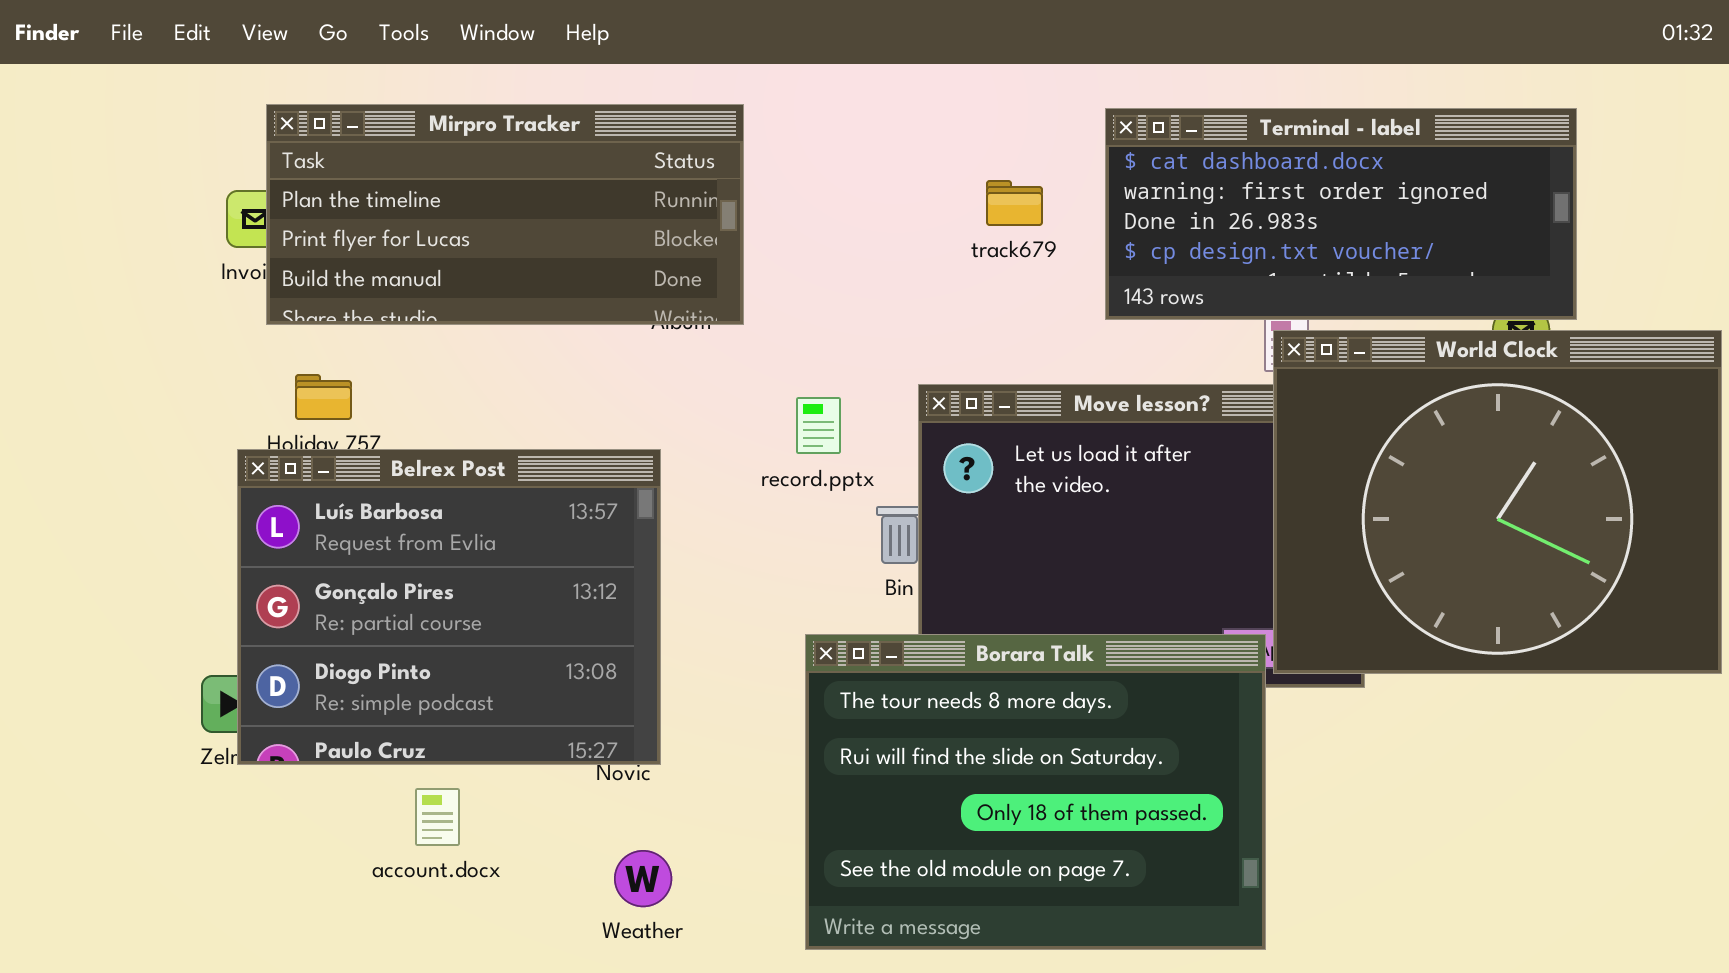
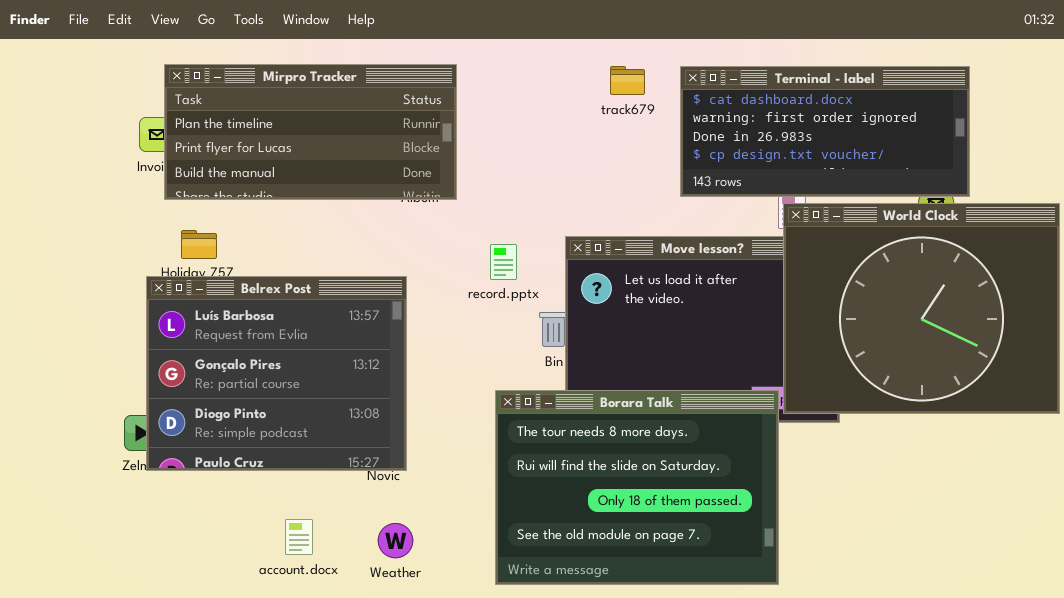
track679: [986,180,1043,226] -> [610,66,645,95], moved
account.docx: [415,788,460,846] -> [285,519,313,555], moved

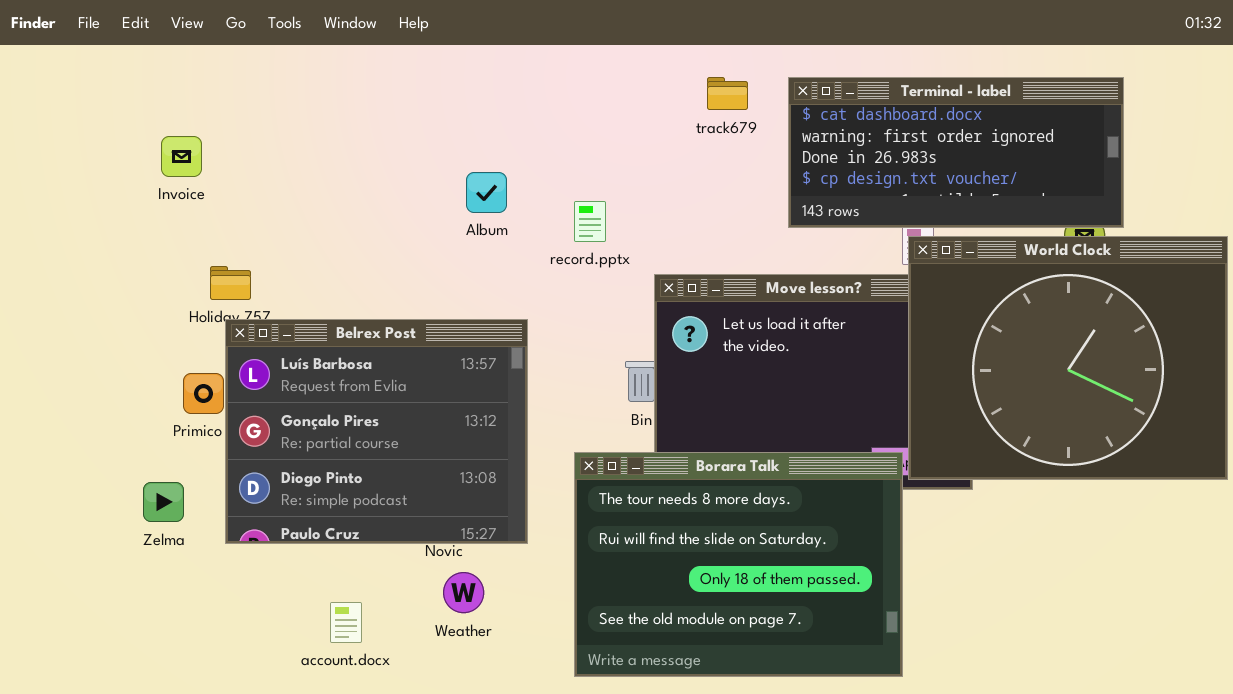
Mirpro Tracker: [164,64,457,200] -> none, closed
record.pptx: [490,244,517,280] -> [574,201,606,242], moved
Belrex Post: [146,276,407,471] -> [225,319,528,544], moved
Weather: [378,523,413,558] -> [443,572,484,613], moved

